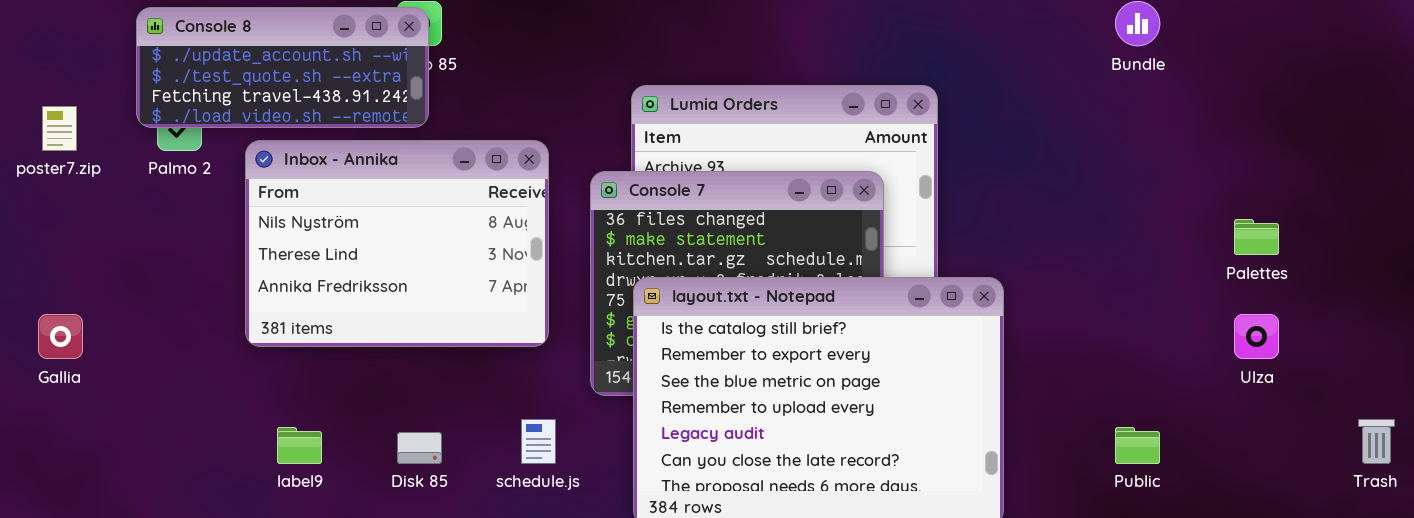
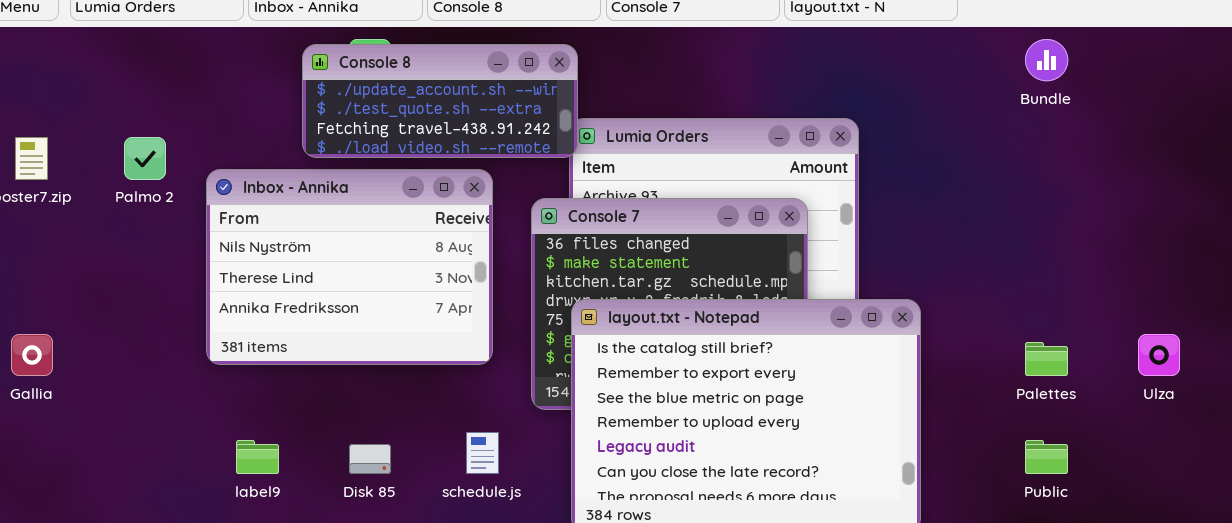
Console 8: [136,7,429,128] -> [302,44,578,158], moved
Palettes: [1234,219,1279,255] -> [1025,342,1068,376], moved

